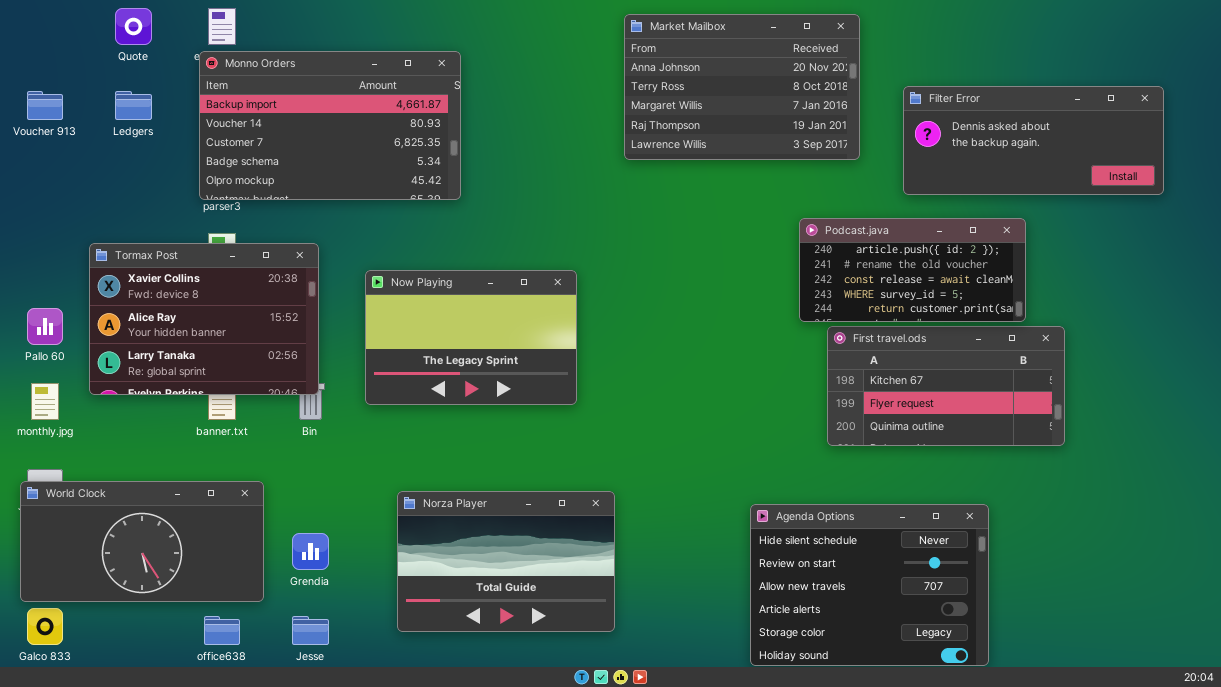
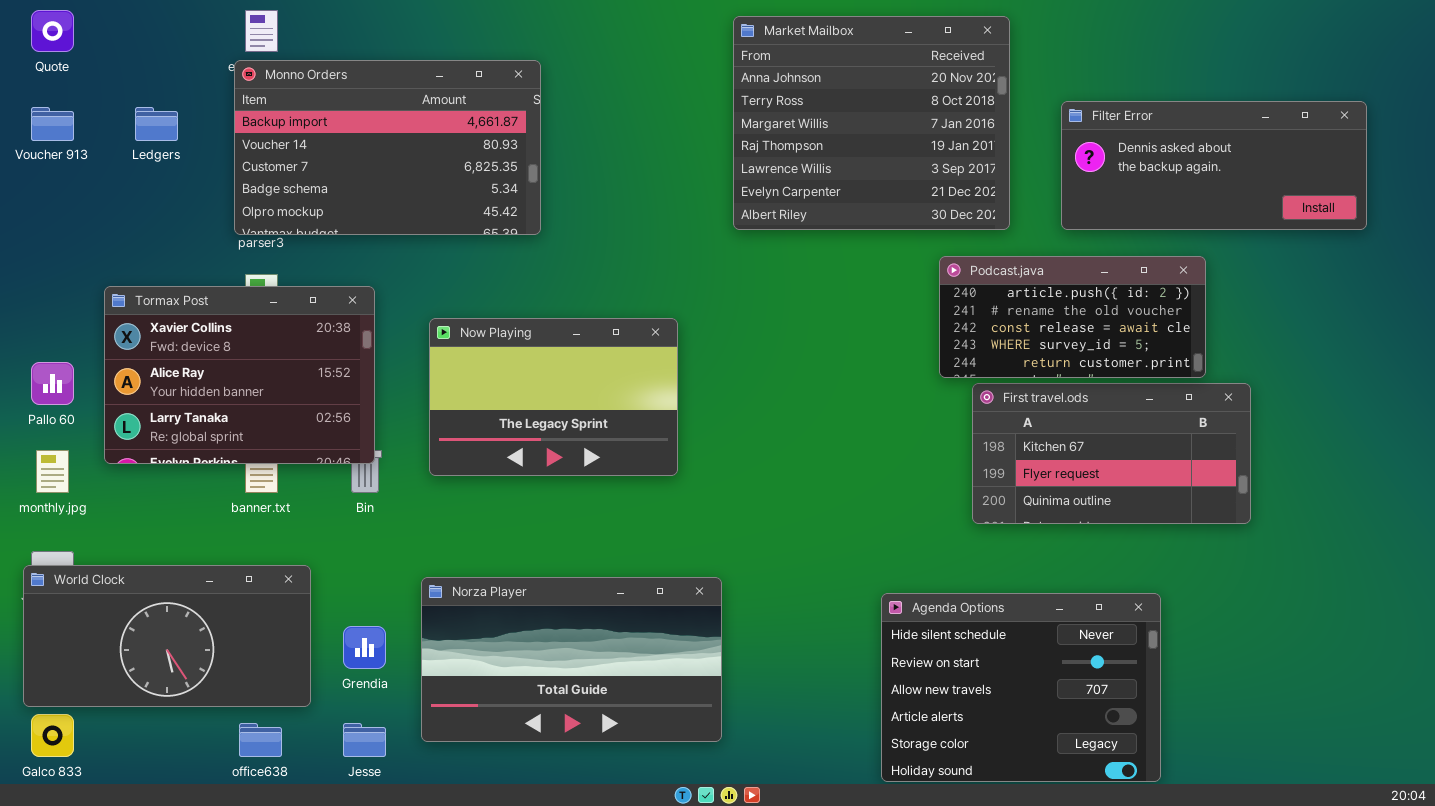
Quote: [115,8,152,45] -> [31,10,74,52], moved
Market Mailbox: [624,14,860,160] -> [733,16,1010,230], resized
Norza Player: [397,491,615,632] -> [421,577,722,742], resized

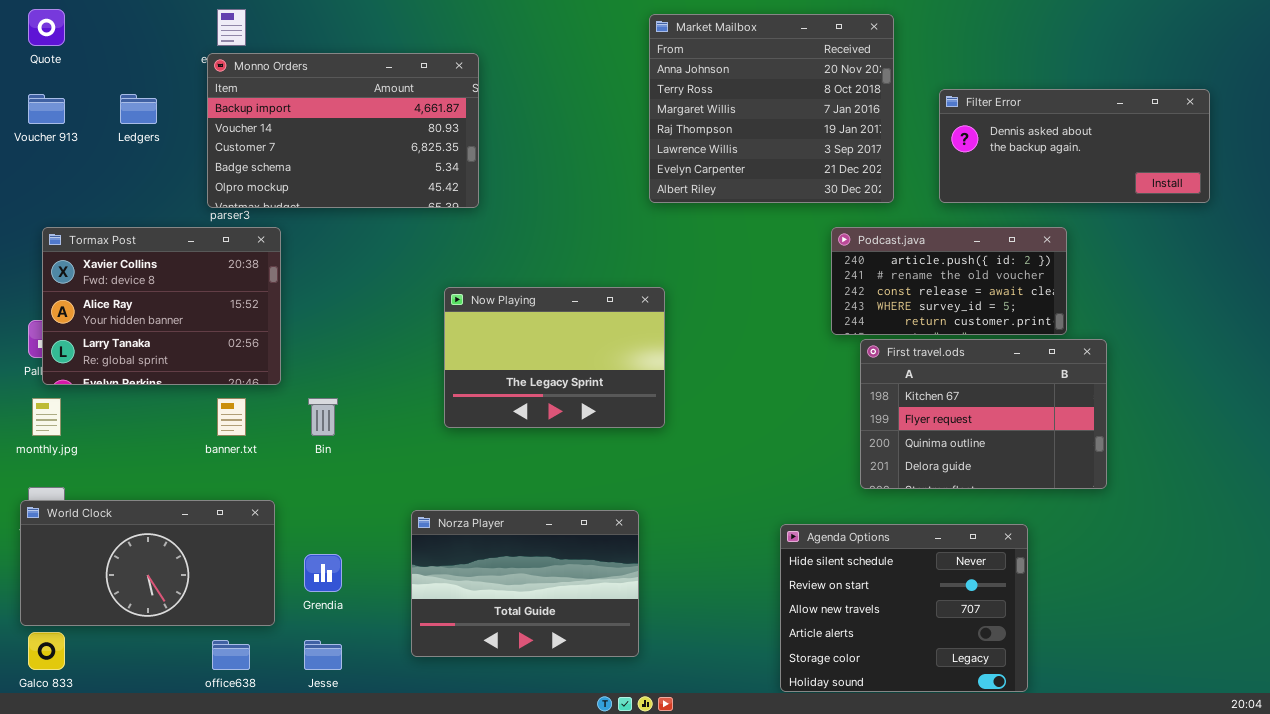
Tormax Post: [104,286,375,464] -> [42,227,281,385], moved
Now Playing: [429,318,678,476] -> [444,287,665,428], moved
First travel.ods: [972,383,1251,524] -> [860,339,1107,489], resized
Norza Player: [421,577,722,742] -> [411,510,639,657], resized

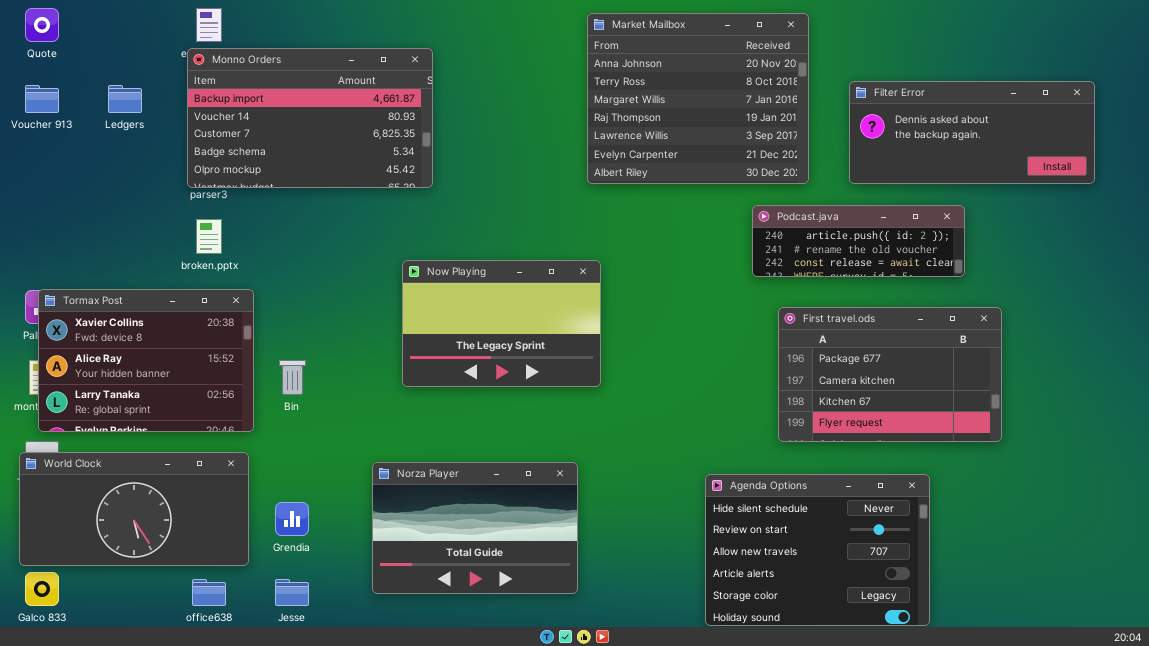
Tormax Post: [42,227,281,385] -> [38,289,254,432], moved
Podcast.java: [831,227,1067,335] -> [752,205,965,277], resized
First travel.ods: [860,339,1107,489] -> [778,307,1002,442], scrolled up 2 rows

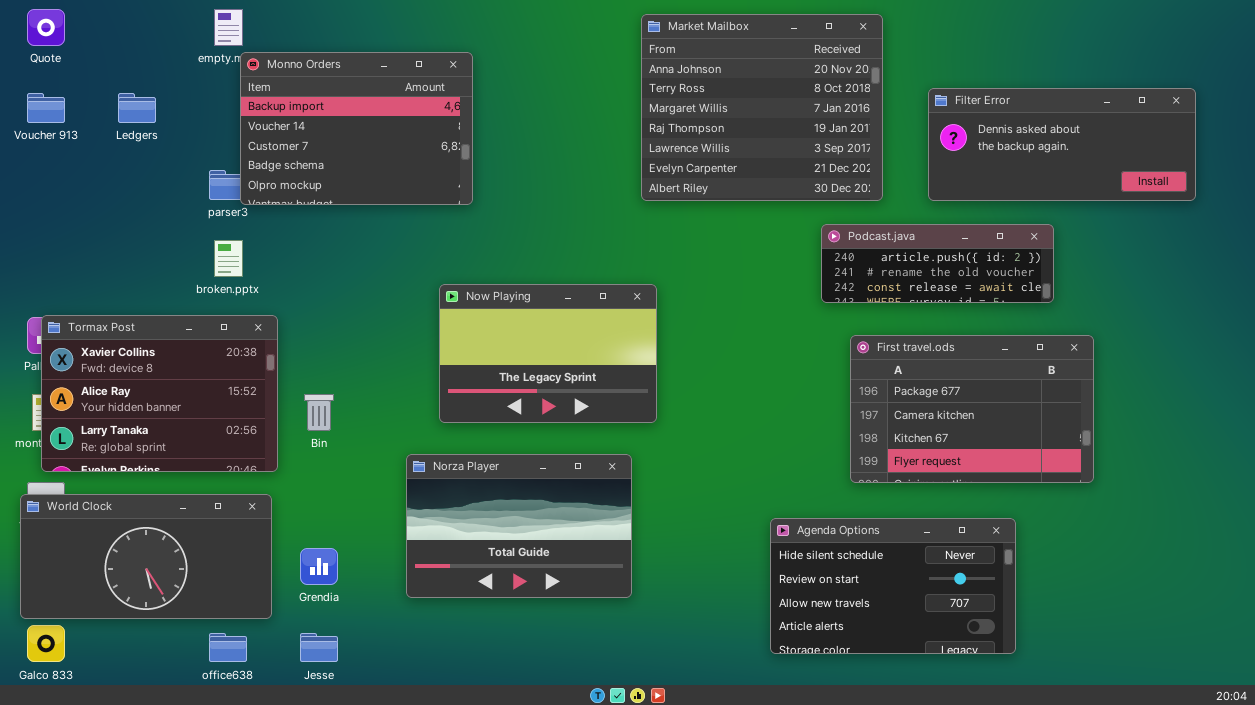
Monno Orders: [187,48,433,188] -> [240,52,473,205], resized
Norza Player: [372,462,578,594] -> [406,454,632,598], moved
Agenda Options: [705,474,930,626] -> [770,518,1016,654], resized

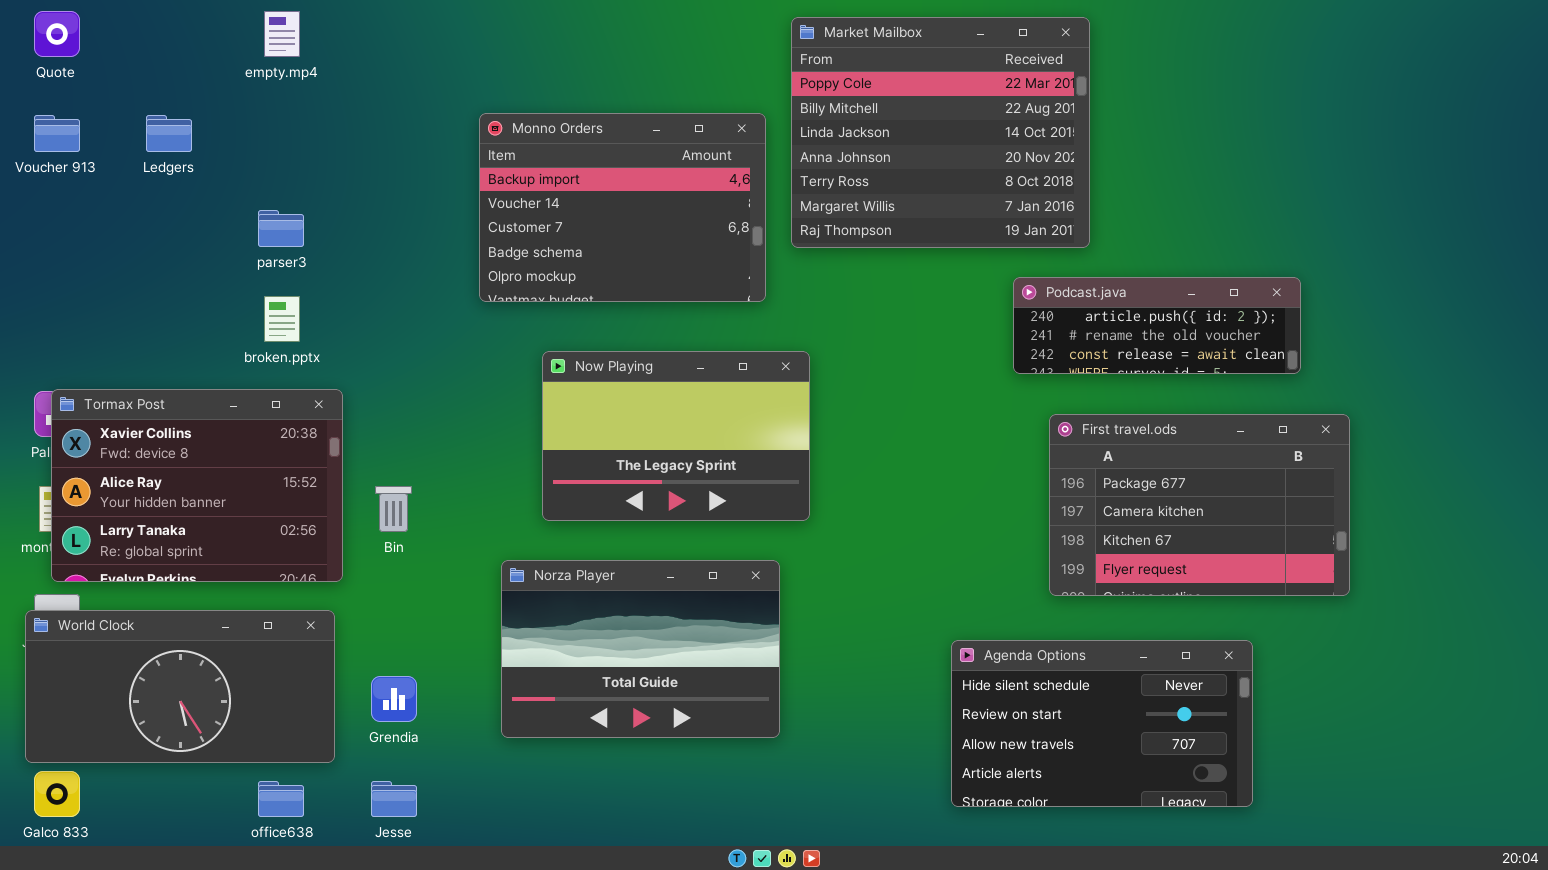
Market Mailbox: [641,14,883,201] -> [791,17,1090,248], scrolled up 3 rows
Monno Orders: [240,52,473,205] -> [479,113,766,302], moved
Filter Error: [928,88,1196,201] -> none, closed

